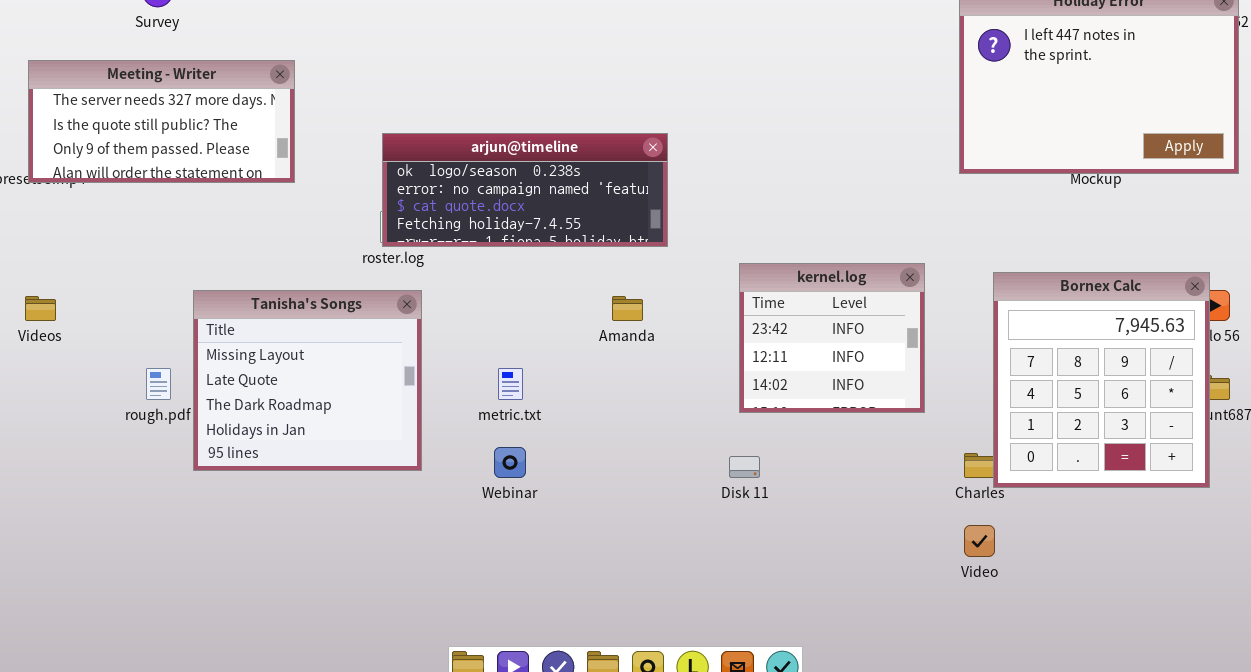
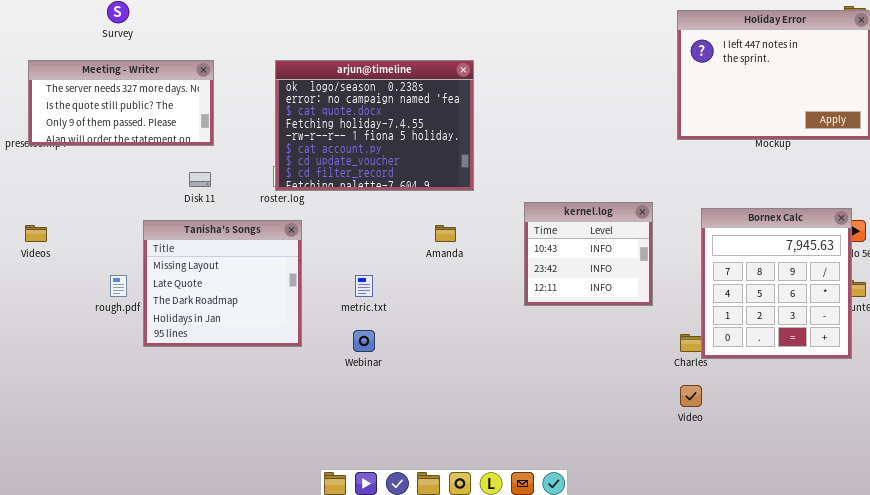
arjun@timeline: [382,133,668,247] -> [275,60,474,191], resized
kernel.log: [739,263,925,413] -> [524,202,653,306], scrolled up 1 row
Disk 11: [729,456,760,478] -> [189,172,211,187], moved

